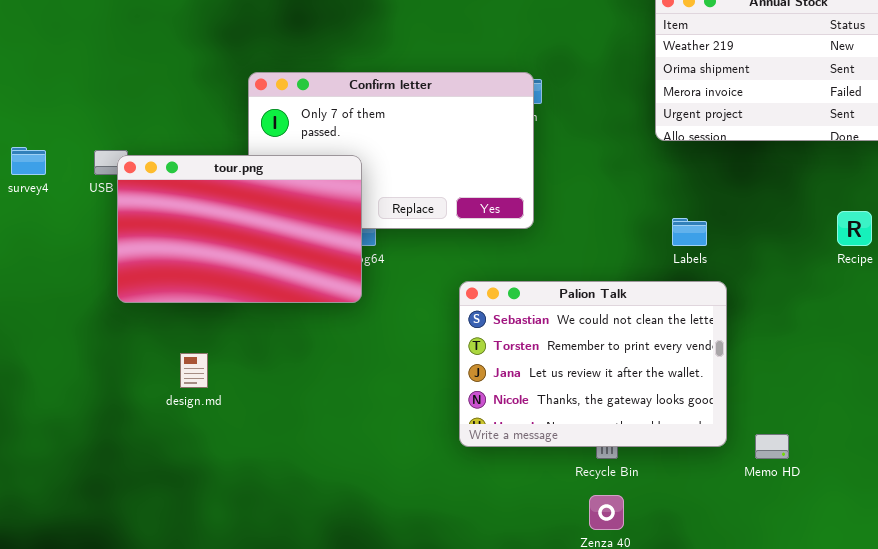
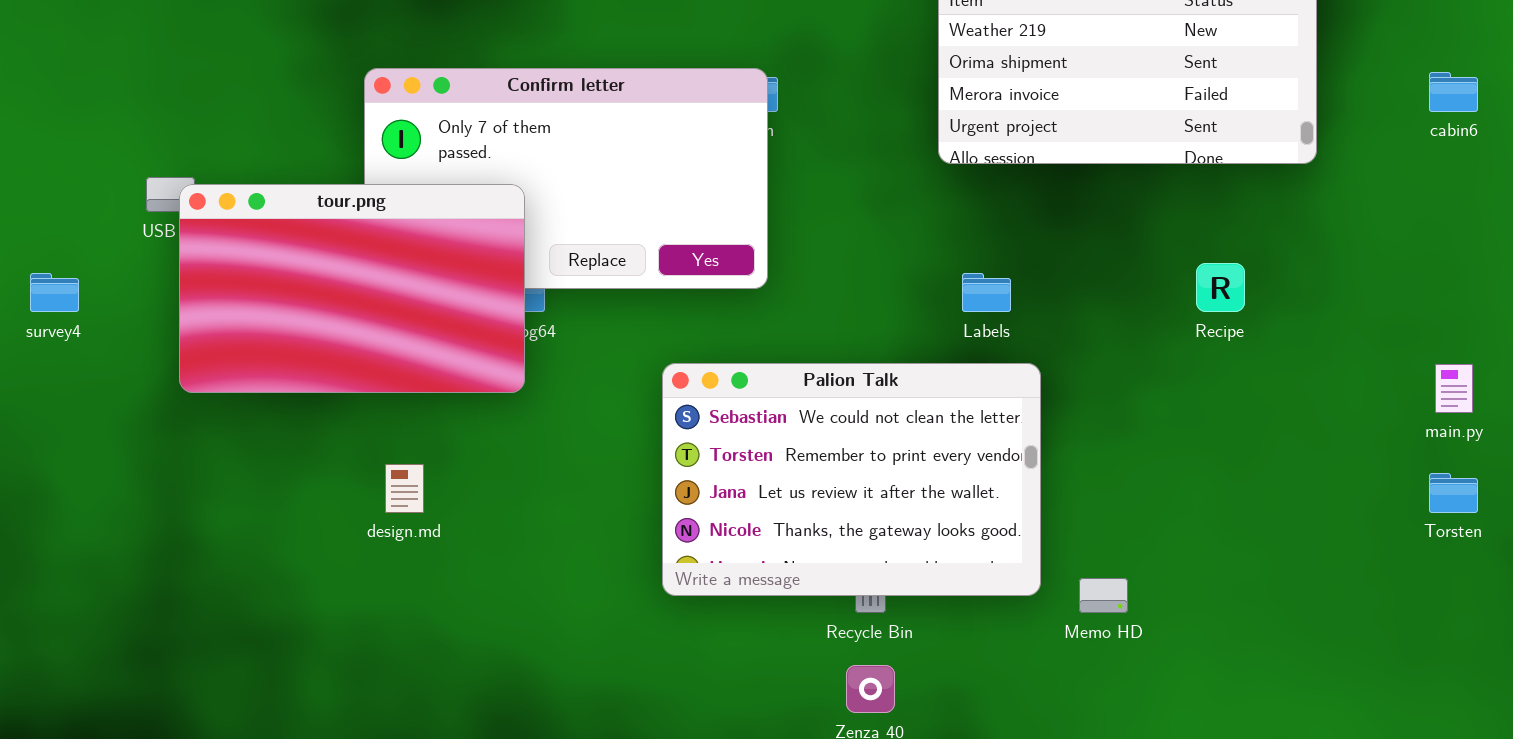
survey4: [11,147,46,175] -> [30,273,79,312], moved
design.md: [180,353,208,388] -> [385,464,424,513], moved

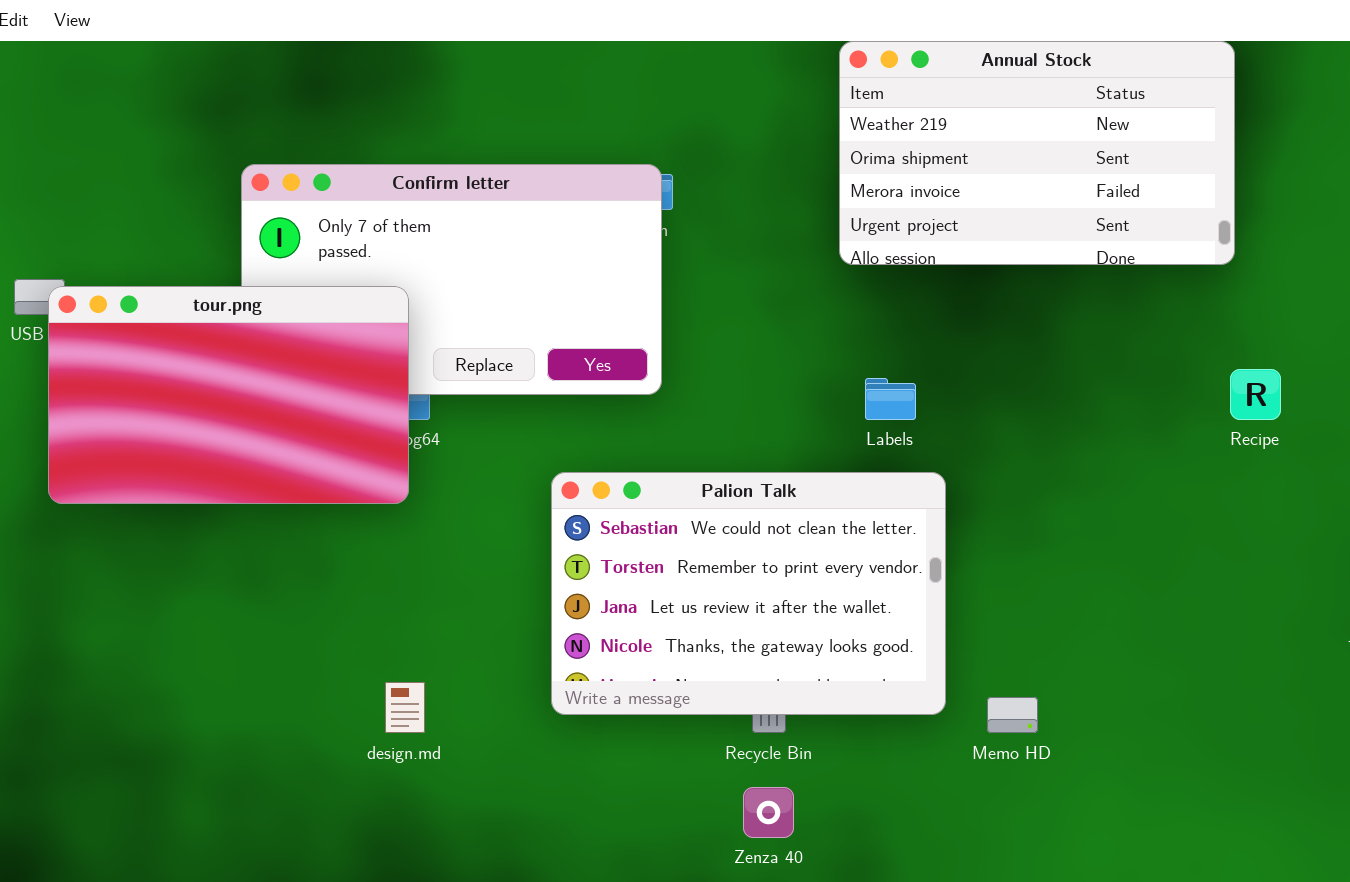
Recipe: [1196,263,1245,312] -> [1230,369,1281,420], moved
design.md: [385,464,424,513] -> [385,682,425,733], moved

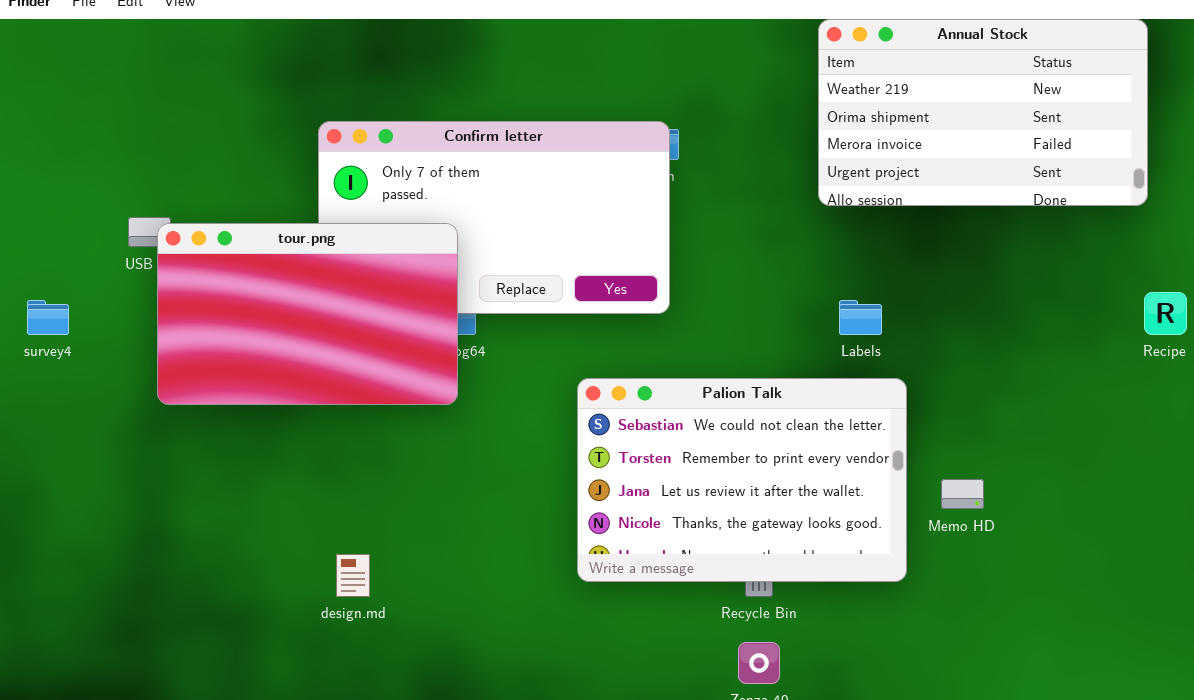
design.md: [385,682,425,733] -> [336,554,370,597], moved
Memo HD: [987,697,1038,733] -> [941,479,984,509], moved

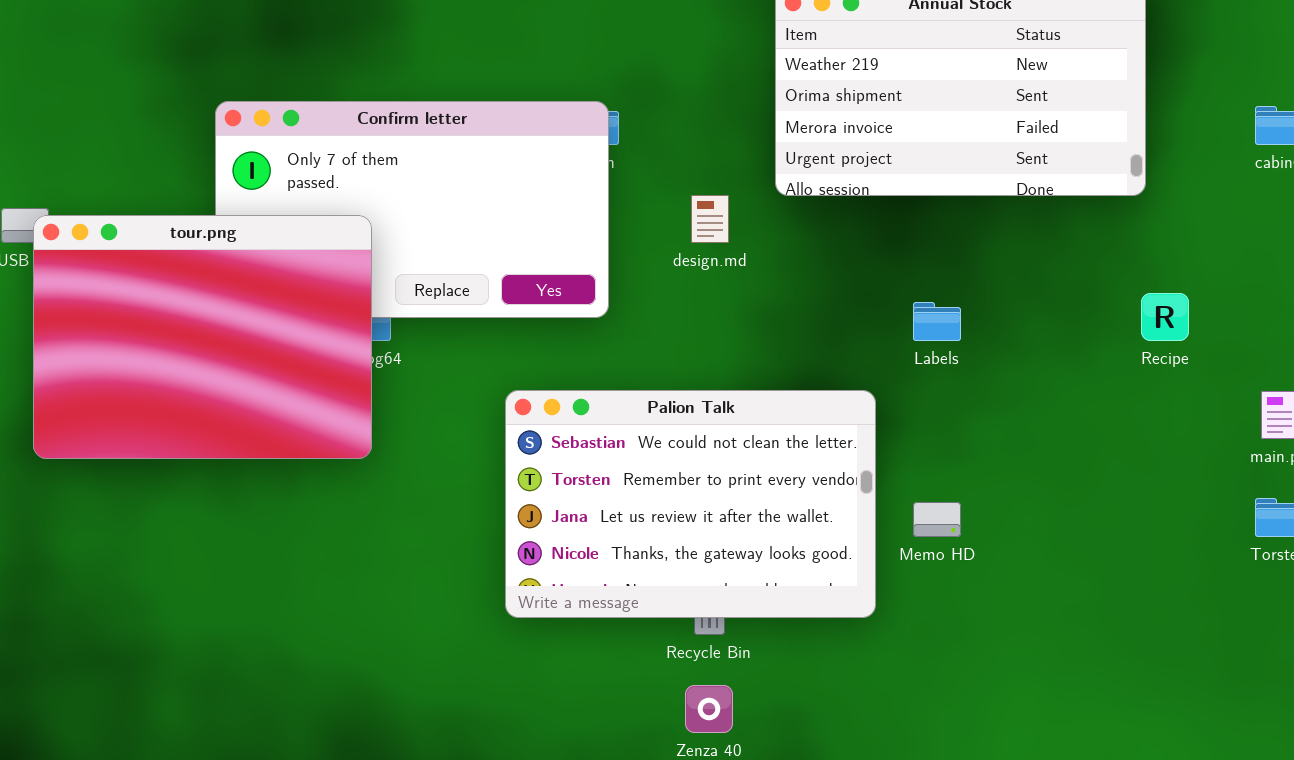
tour.png: [157,223,458,405] -> [33,215,372,459], resized
Labels: [839,300,882,335] -> [913,302,961,341], moved
design.md: [336,554,370,597] -> [691,195,729,243], moved

